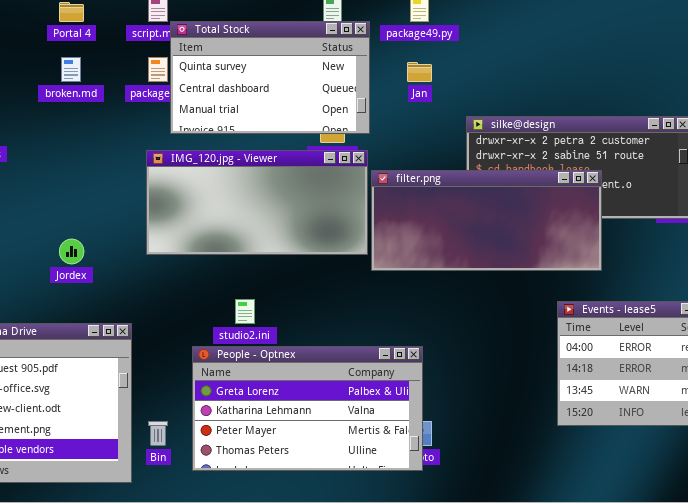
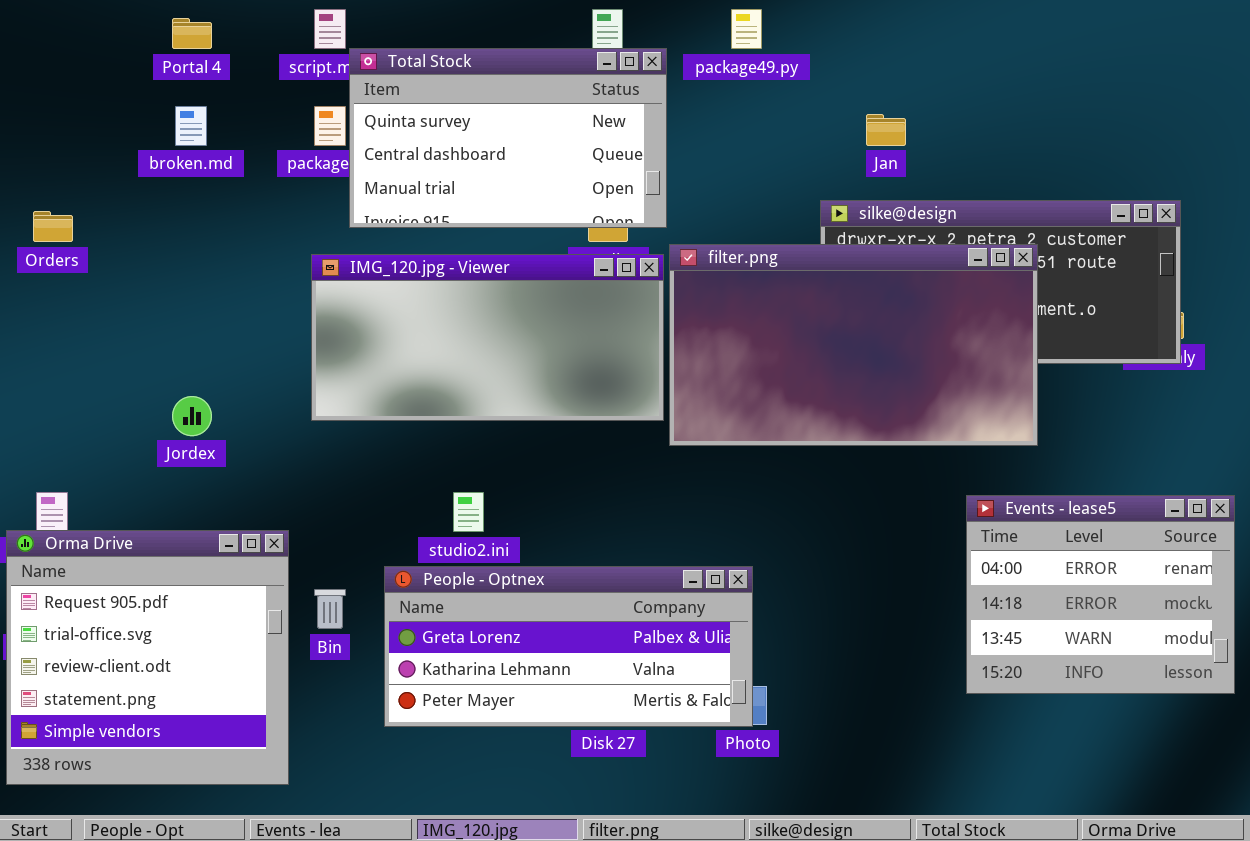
Jan: [407,62,432,82] -> [866,114,906,146], moved
filter.png: [371,170,602,271] -> [669,244,1038,446], resized
People - Optnex: [192,346,423,471] -> [384,566,753,727], resized
Bin: [148,421,168,446] -> [314,589,346,629], moved

